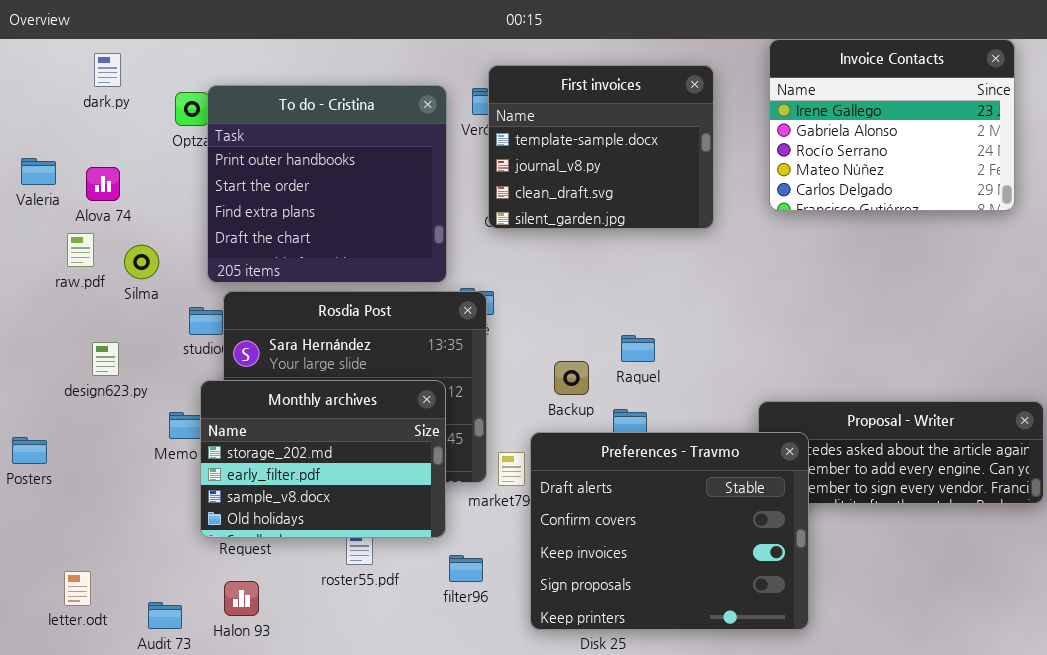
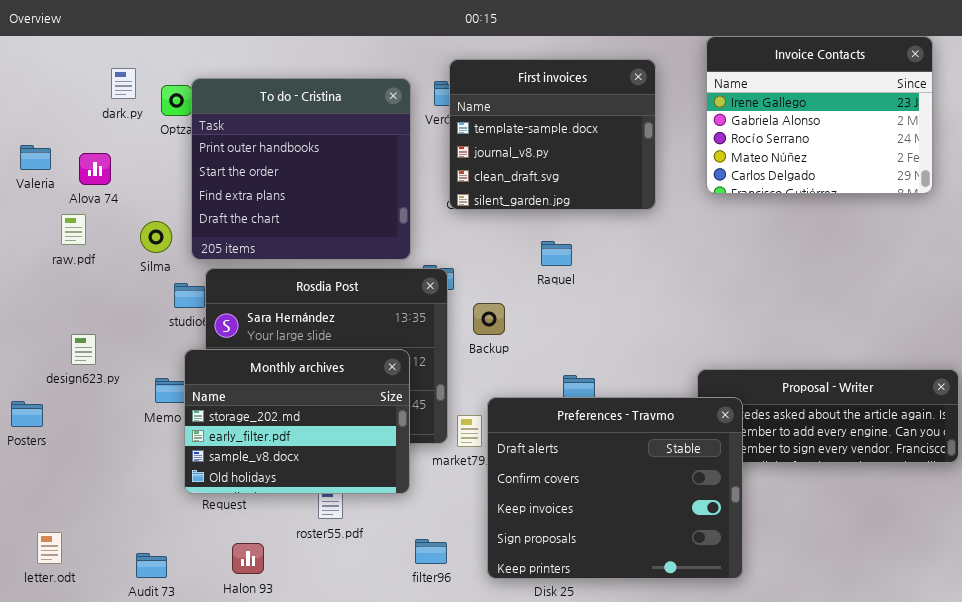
dark.py: [94,53,121,87] -> [111,68,136,99], moved
Silma: [124,245,159,279] -> [140,221,172,253], moved
Raquel: [621,335,655,362] -> [541,241,572,266], moved
design623.py: [92,342,119,376] -> [71,334,96,365], moved
Backup: [554,361,589,395] -> [473,303,505,335], moved
filter96: [449,555,483,582] -> [415,539,447,564], moved
letter.odt: [64,571,91,606] -> [37,532,62,564], moved
Halon 93: [224,581,259,616] -> [232,543,264,574], moved

